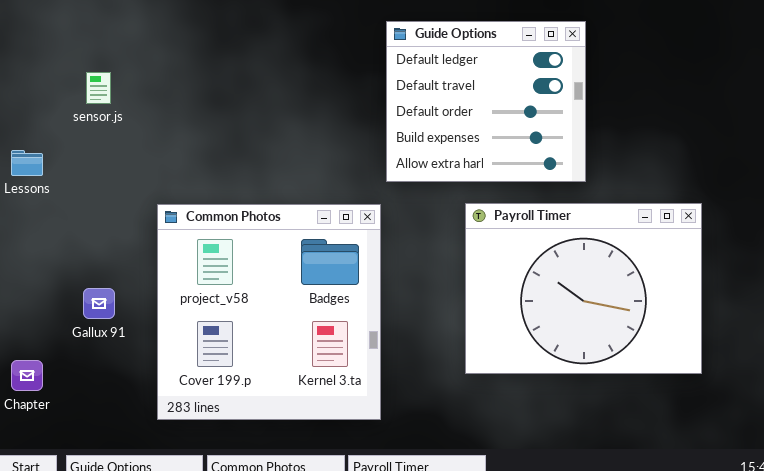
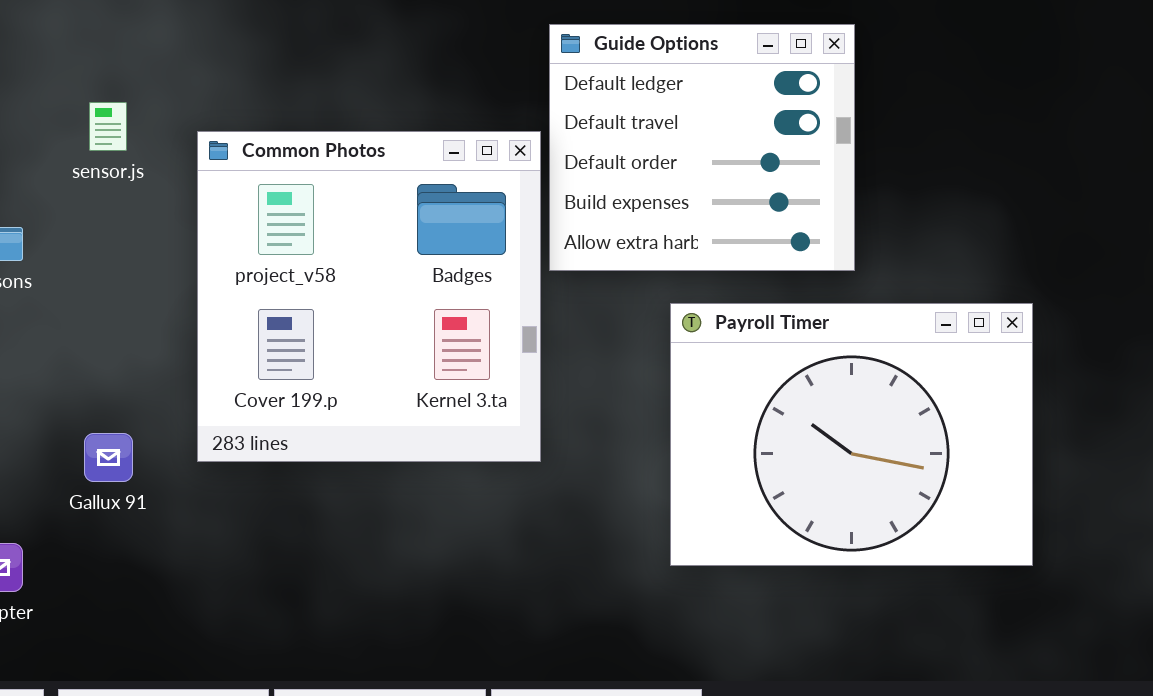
Common Photos: [157,204,381,420] -> [197,131,541,462], moved

